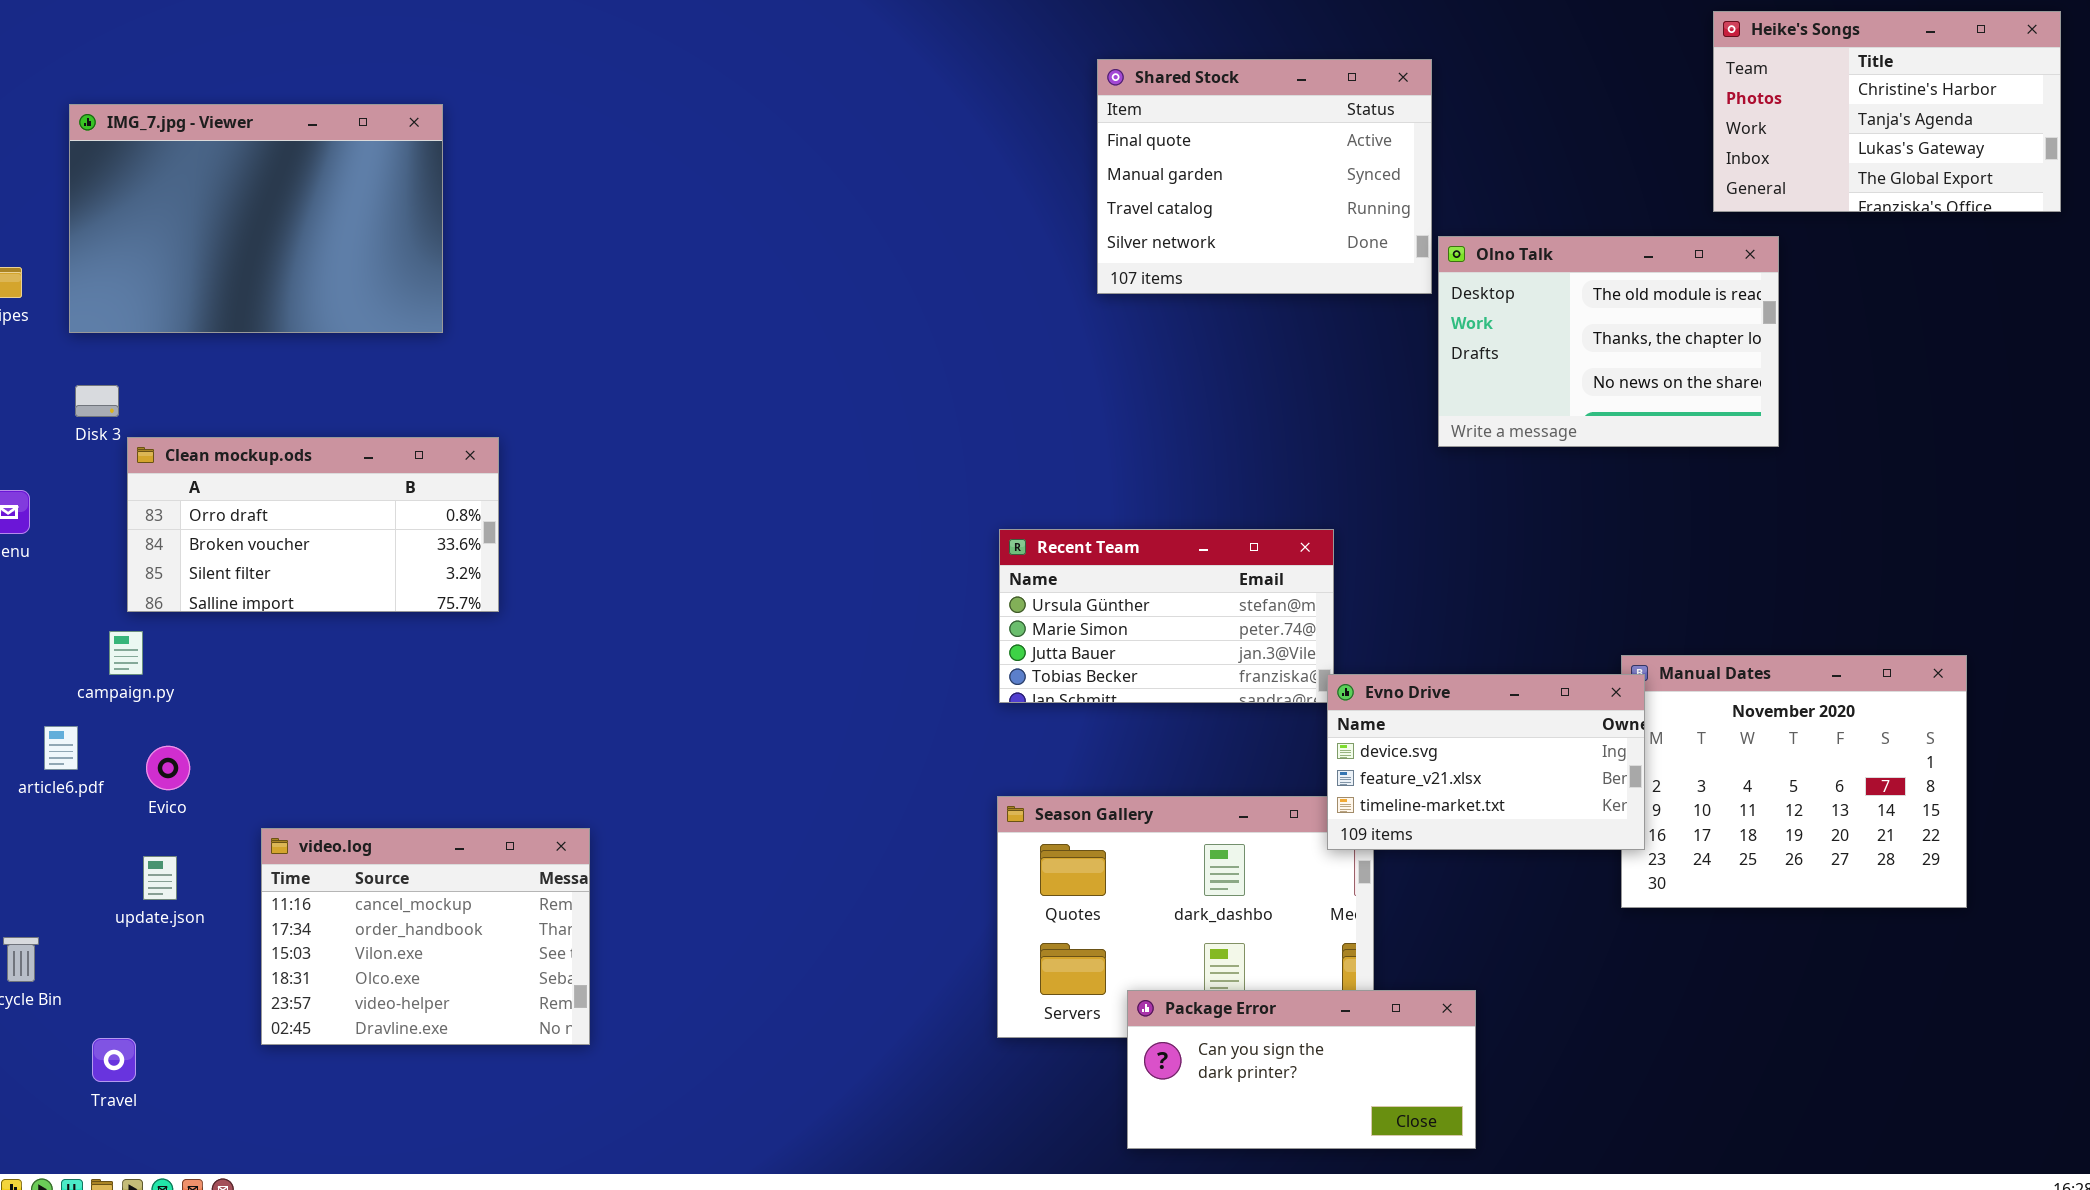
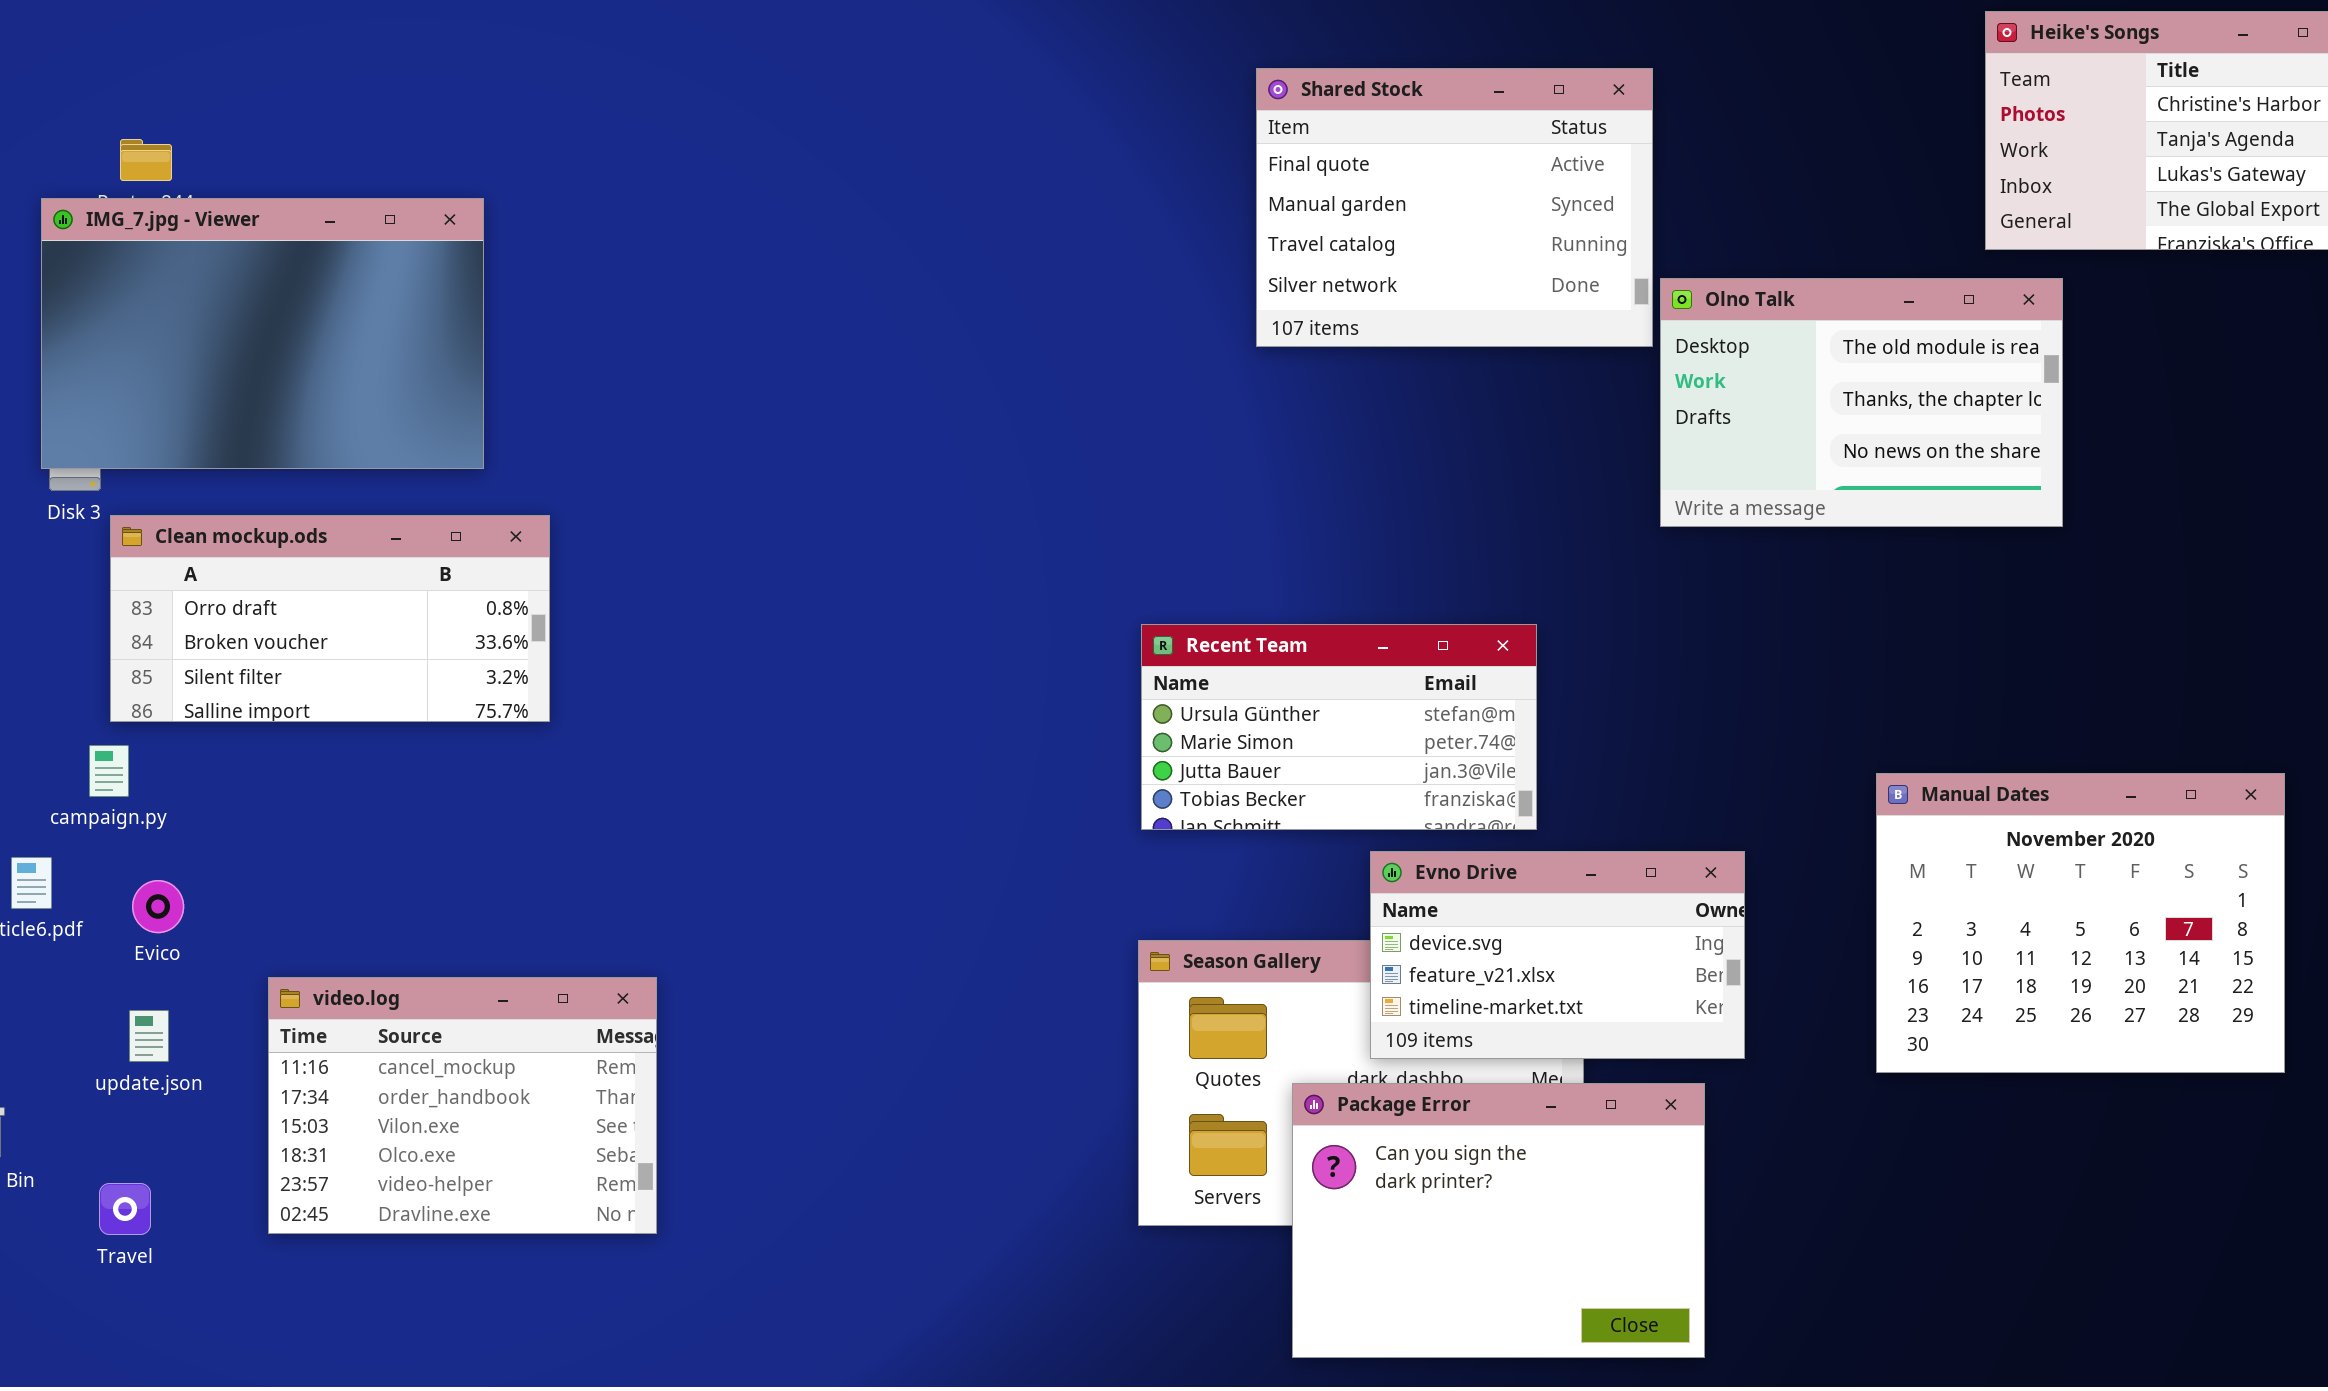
IMG_7.jpg - Viewer: [69,104,443,333] -> [41,198,484,469], moved
Evno Drive: [1327,674,1645,850] -> [1370,851,1745,1059], moved
Package Error: [1127,990,1476,1149] -> [1292,1083,1705,1358], resized
Travel: [92,1038,136,1082] -> [99,1183,151,1235], moved

